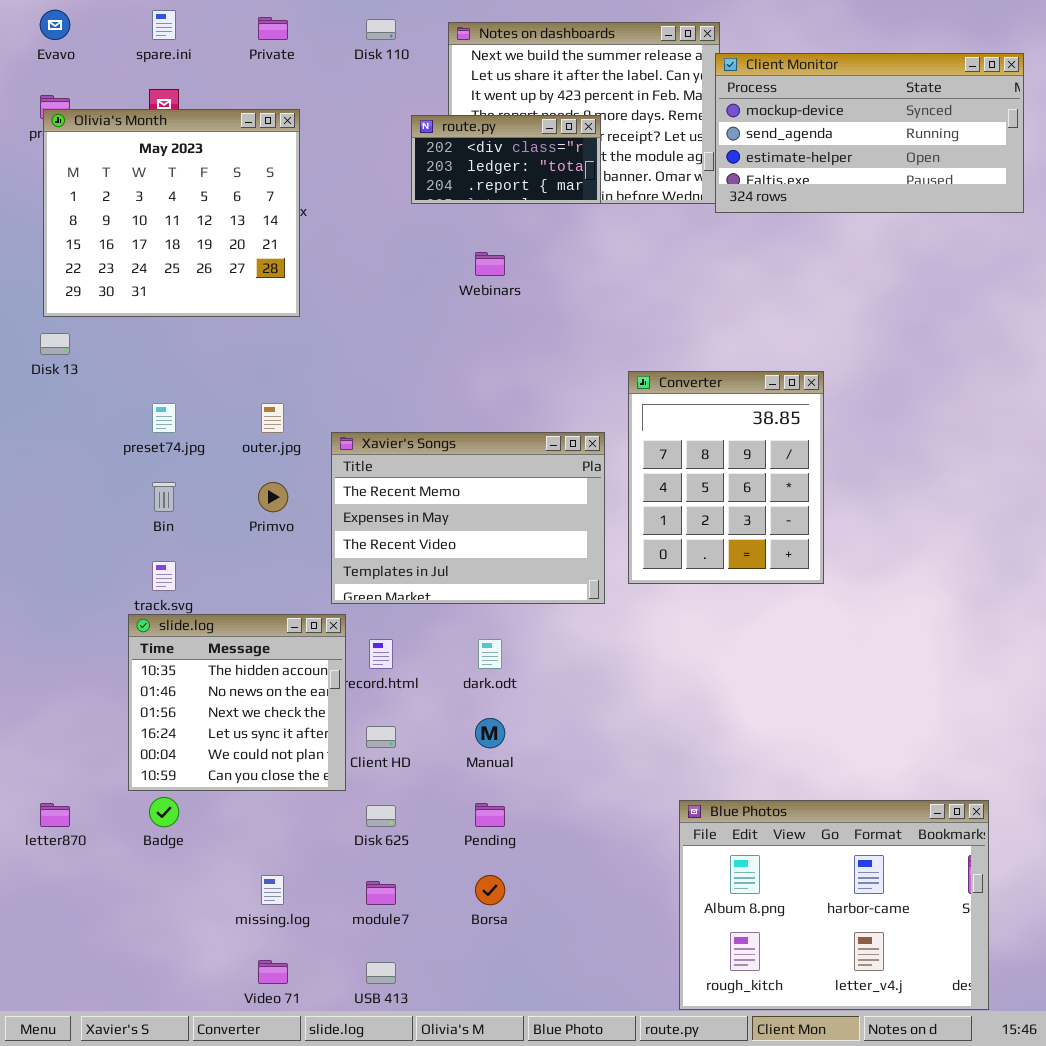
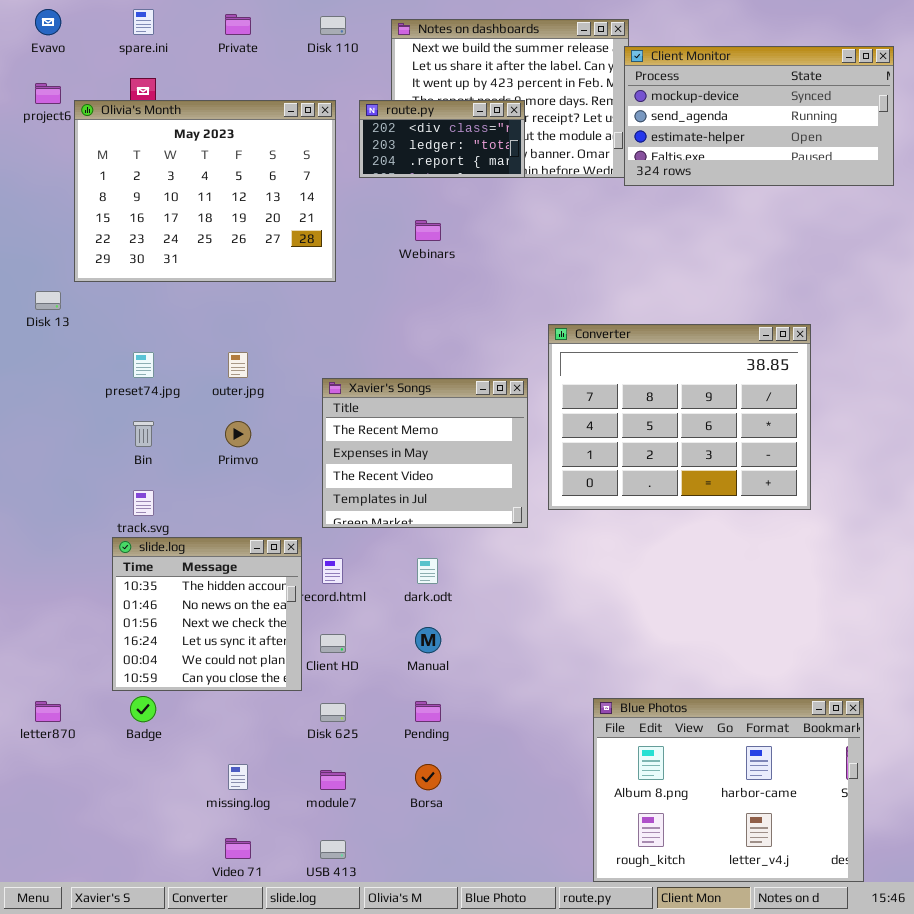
Olivia's Month: [43,109,300,317] -> [74,100,336,282], moved, resized
Converter: [628,371,824,584] -> [548,324,811,510], resized
Xavier's Songs: [331,432,605,604] -> [322,378,528,528], resized

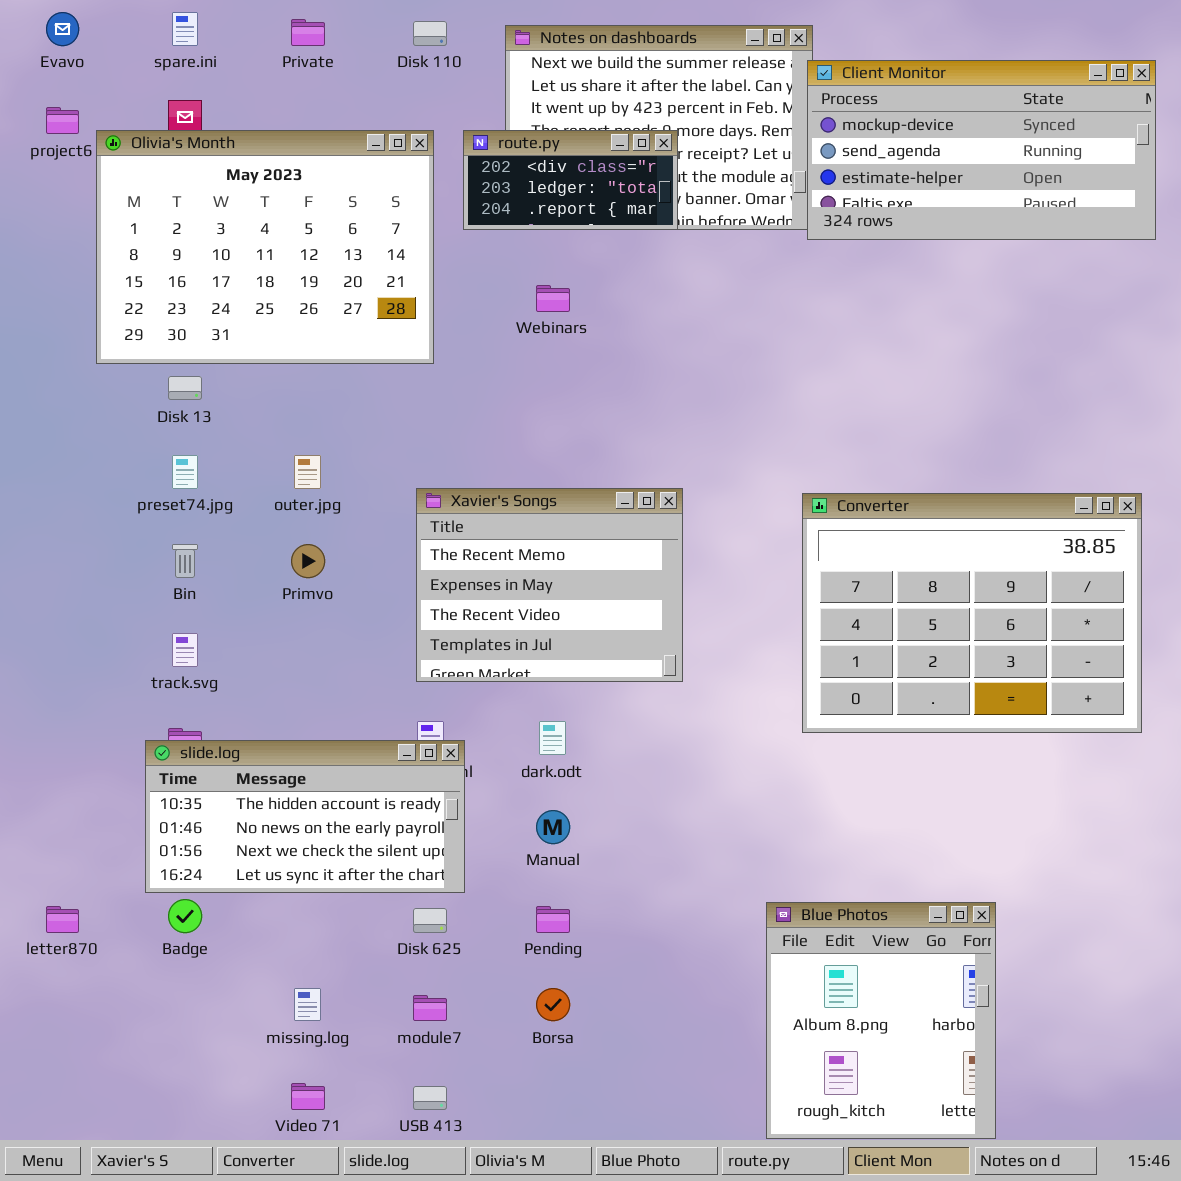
Disk 13: [35,291,61,310] -> [168,376,202,400], moved
Converter: [548,324,811,510] -> [802,493,1142,733], moved
slide.log: [112,537,302,691] -> [145,740,465,893], resized
Blue Photos: [593,698,864,882] -> [766,902,996,1139], resized

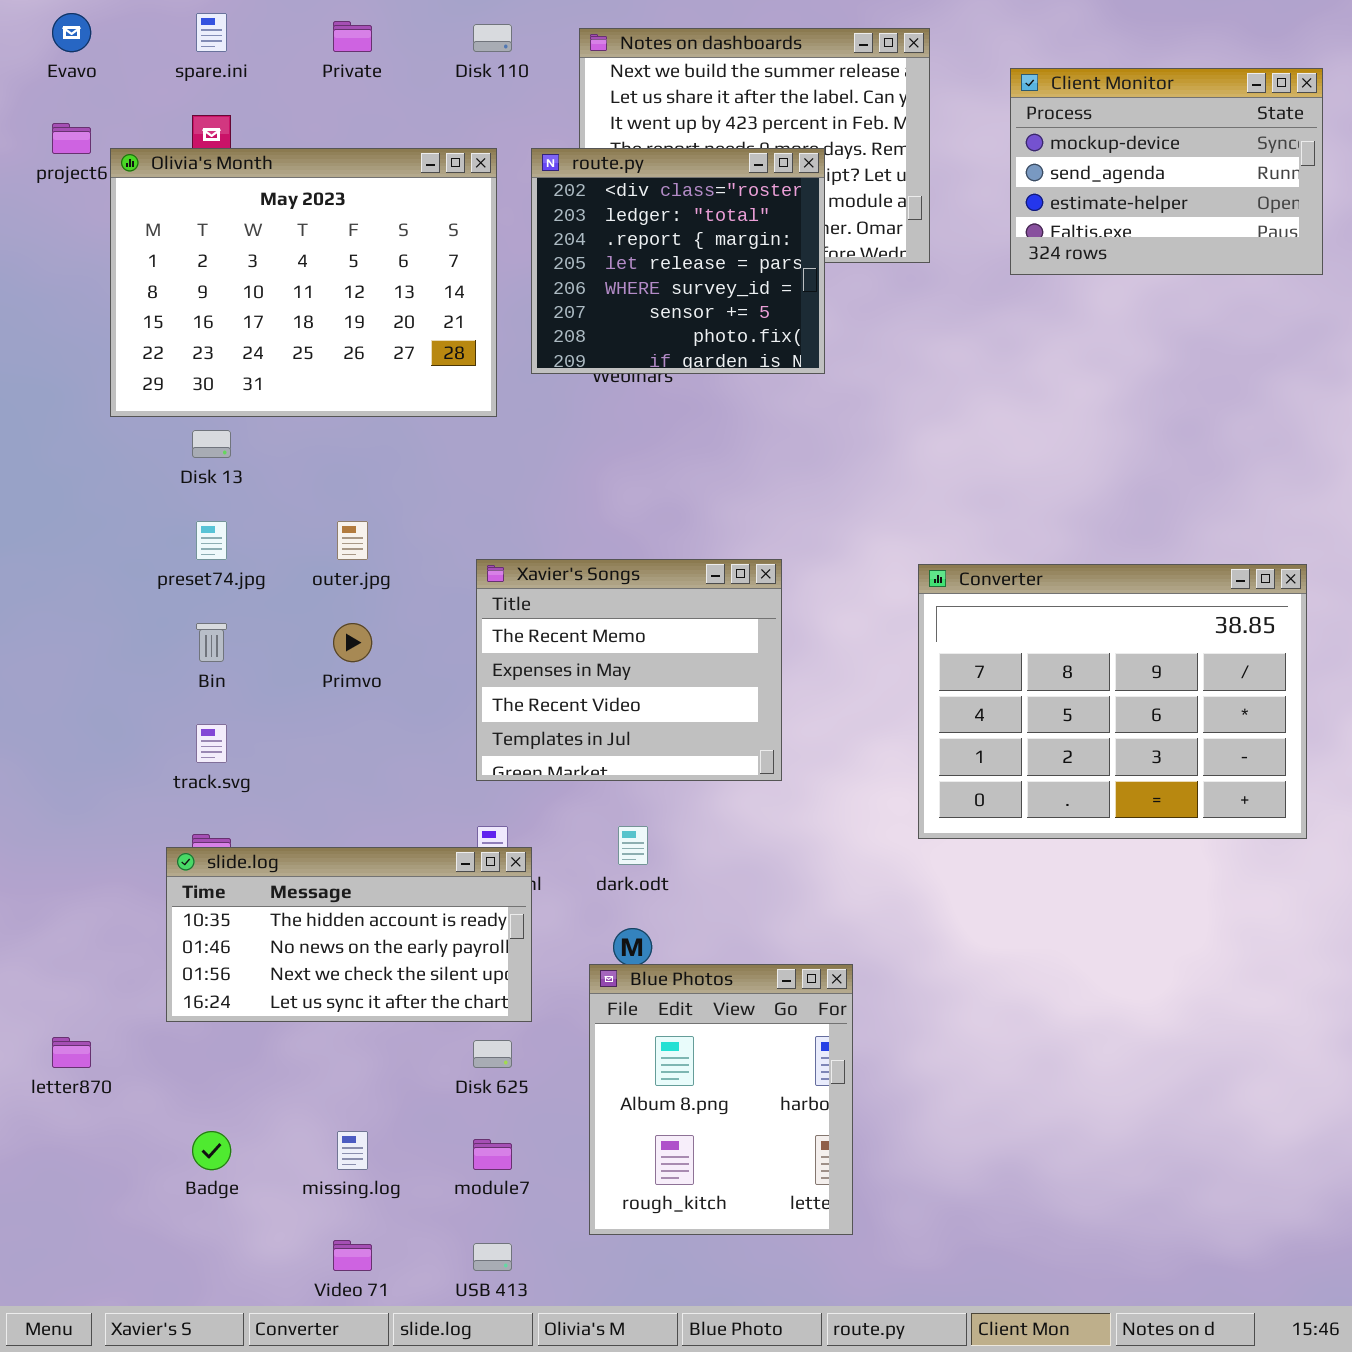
Client Monitor: [807,60,1156,240] -> [1010,68,1323,275], resized
route.py: [463,130,678,230] -> [531,148,825,374], resized
Badge: [168,899,202,933] -> [192,1131,231,1170], moved
Blue Photos: [766,902,996,1139] -> [589,964,853,1235], moved

